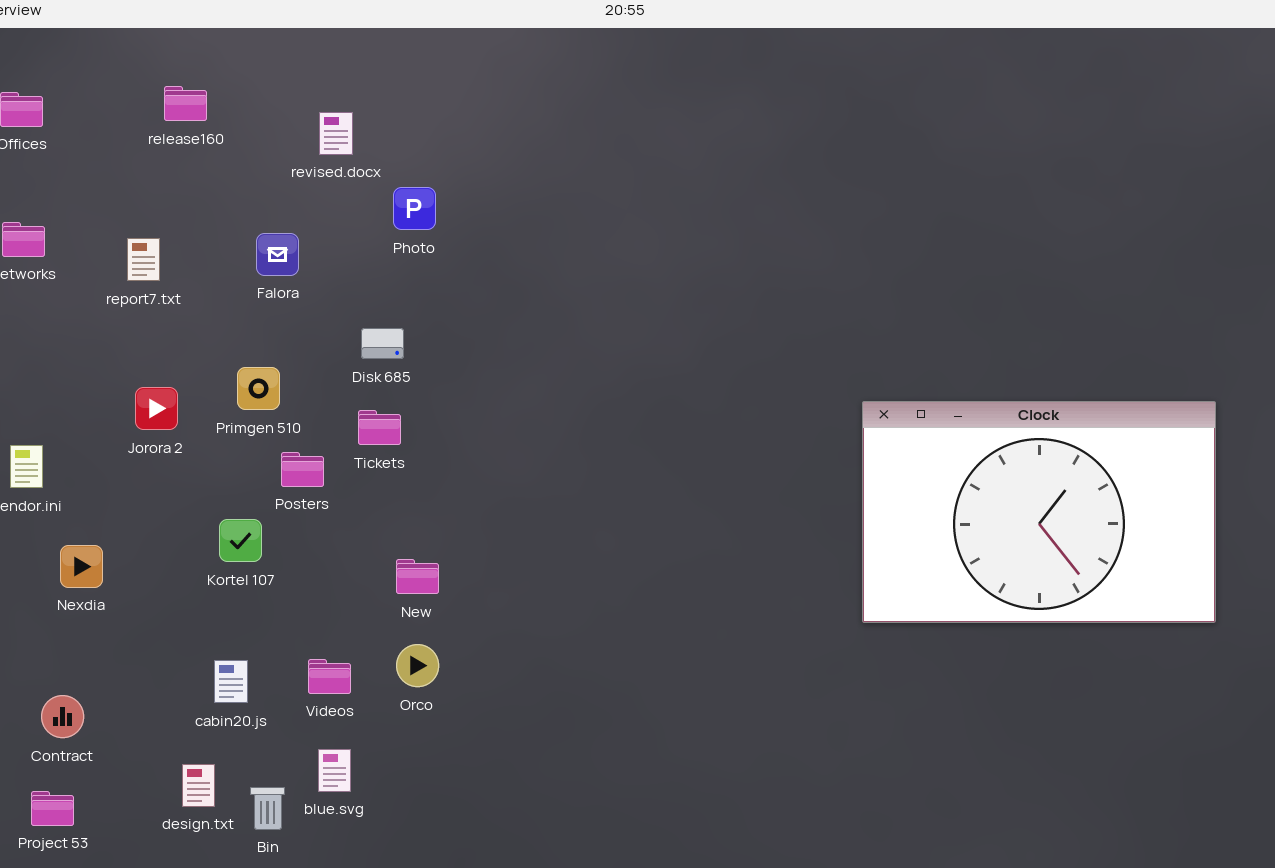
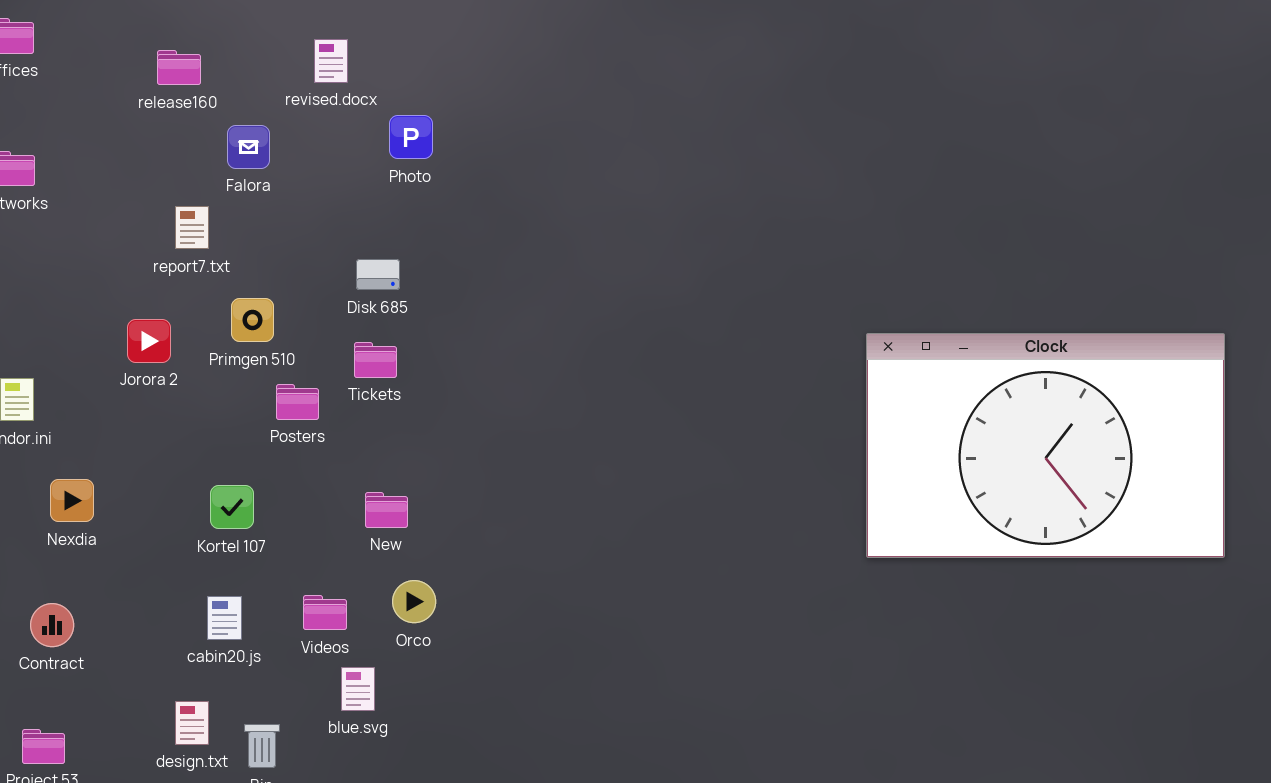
release160: [164,86,207,121] -> [157,50,201,85], moved
Falora: [256,233,299,276] -> [227,125,270,169], moved
report7.txt: [127,238,160,281] -> [175,206,209,249], moved
Kortel 107: [219,519,262,562] -> [210,485,254,529], moved
New: [396,559,439,594] -> [365,492,408,528], moved
Contract: [41,695,84,738] -> [30,603,74,647], moved
blue.svg: [318,749,351,792] -> [341,667,375,711], moved

